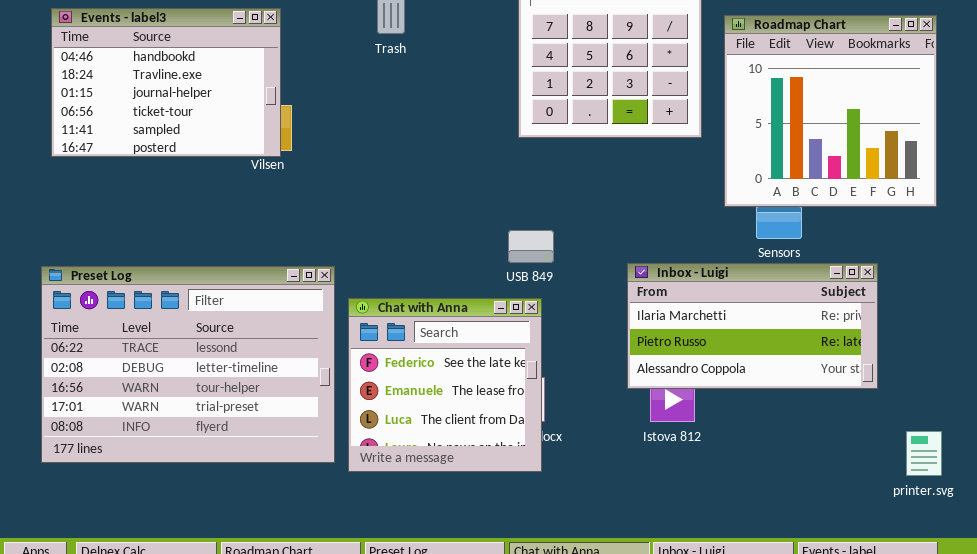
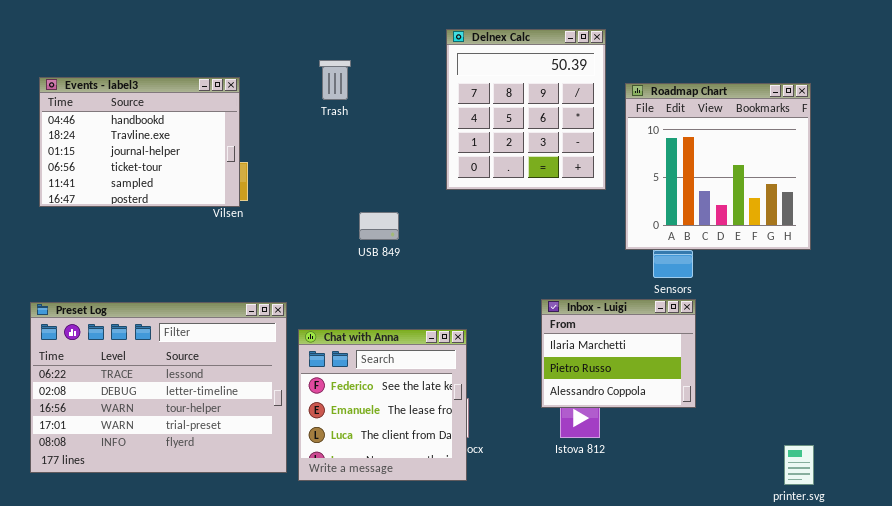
USB 849: [508,230,554,263] -> [359,212,399,240], moved
Inbox - Luigi: [627,263,878,389] -> [541,299,696,408], resized

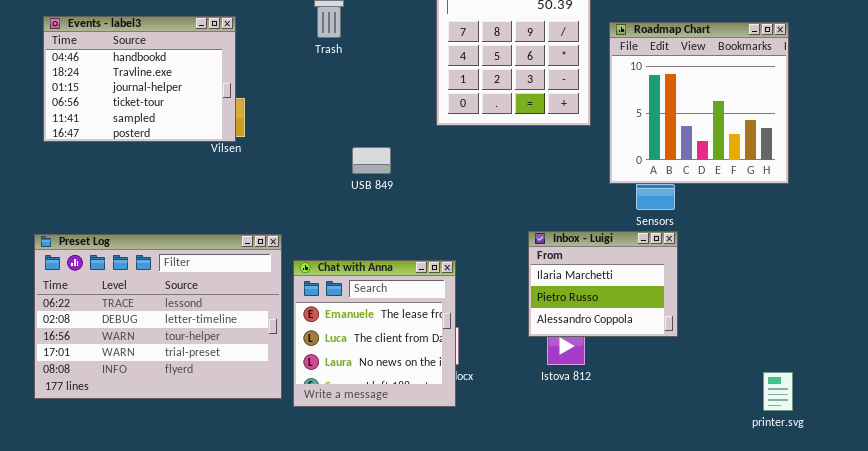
Chat with Anna: [298,329,467,481] -> [293,260,456,407], scrolled down 1 row

